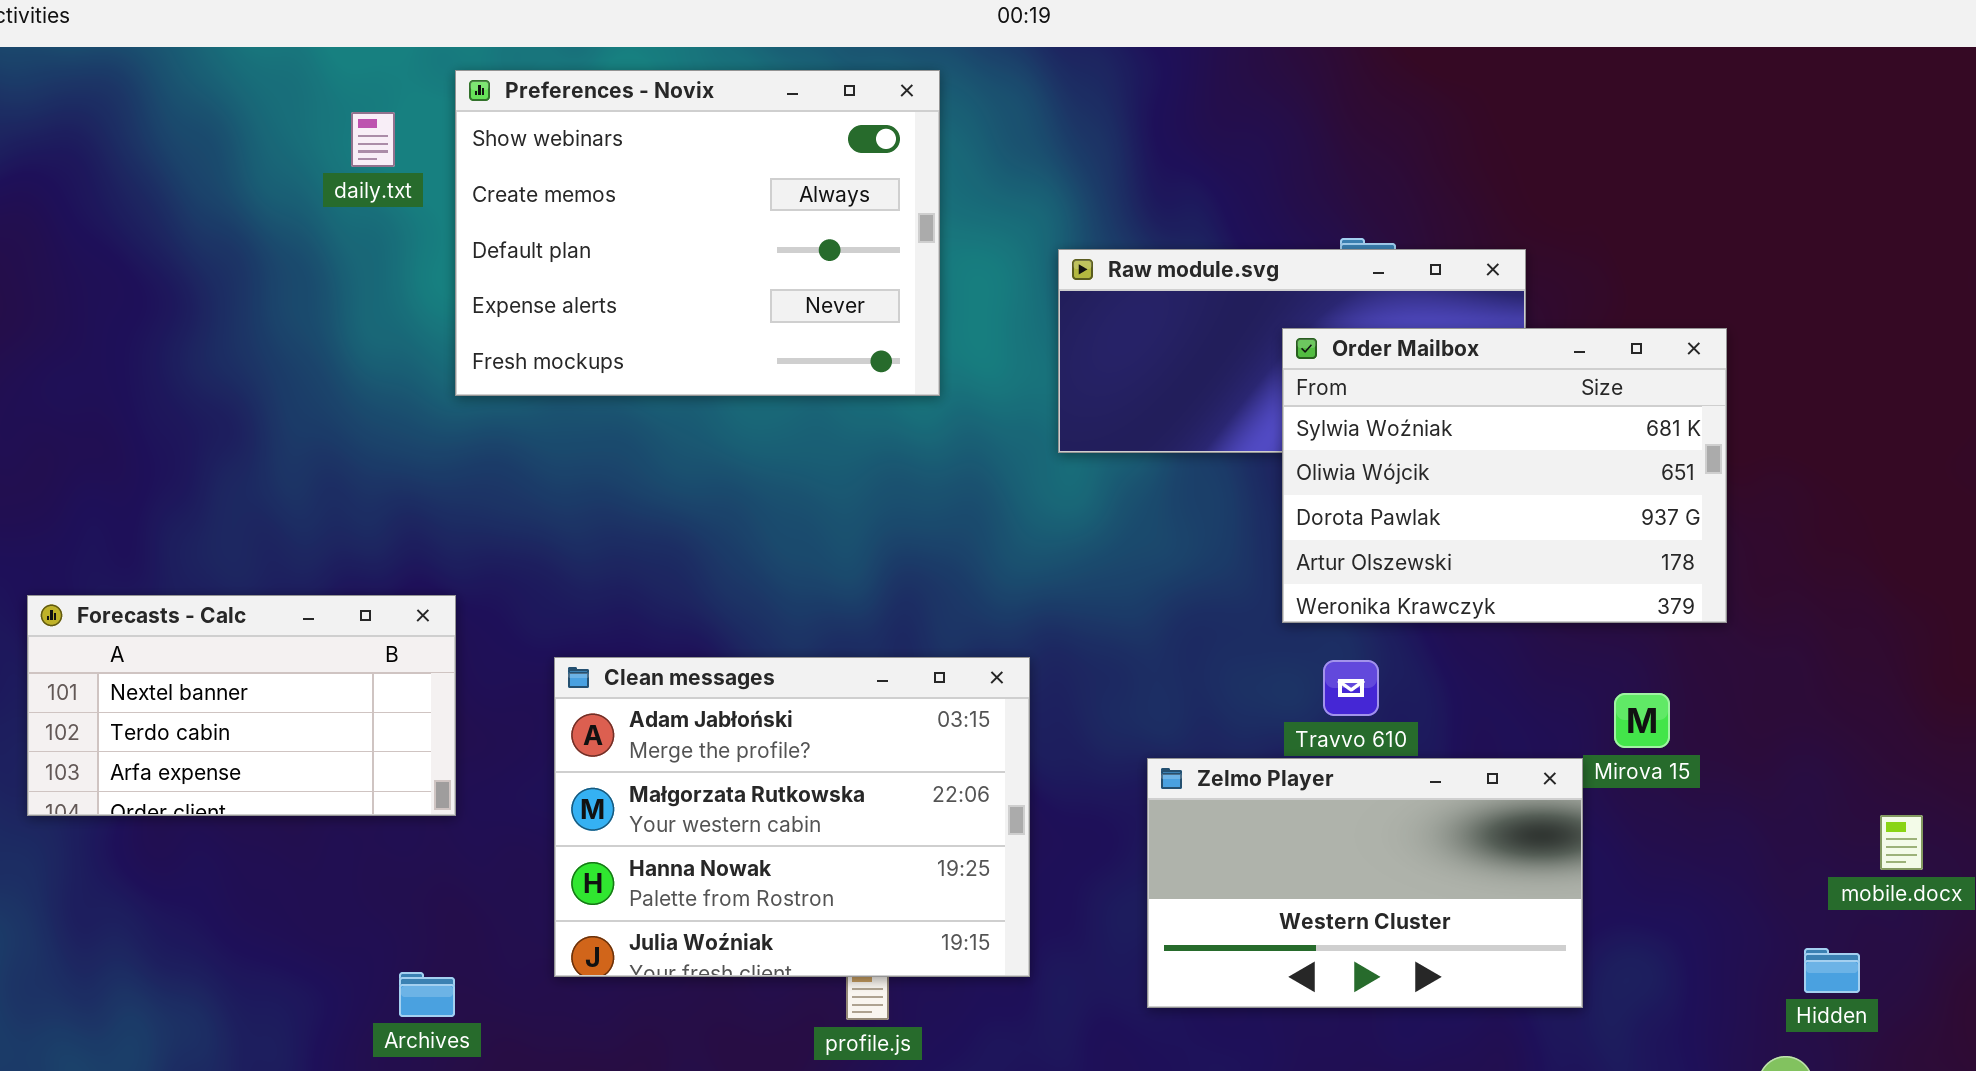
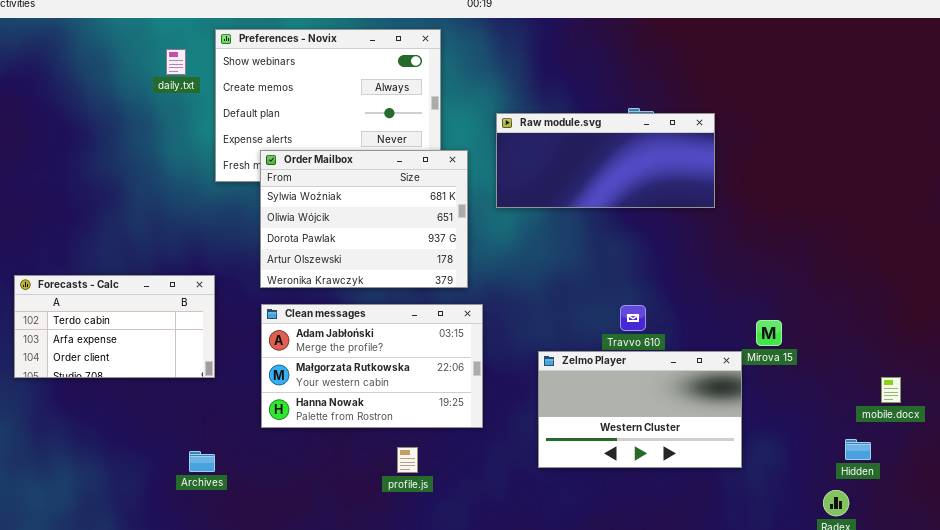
Order Mailbox: [1282,328,1727,623] -> [260,150,468,288], moved
Forecasts - Calc: [27,595,456,816] -> [14,275,215,378], scrolled down 1 row
Clean messages: [554,657,1030,977] -> [261,304,483,428], resized

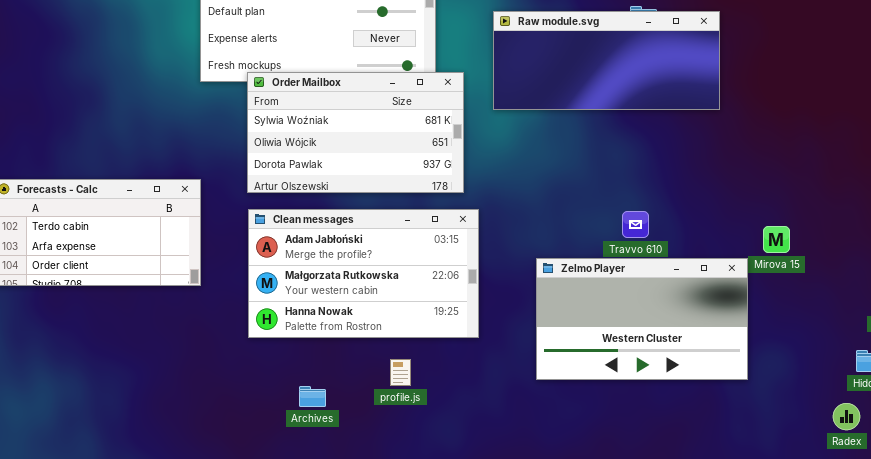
Order Mailbox: [260,150,468,288] -> [247,72,464,193], resized
Archives: [189,451,215,472] -> [299,386,326,407], moved

